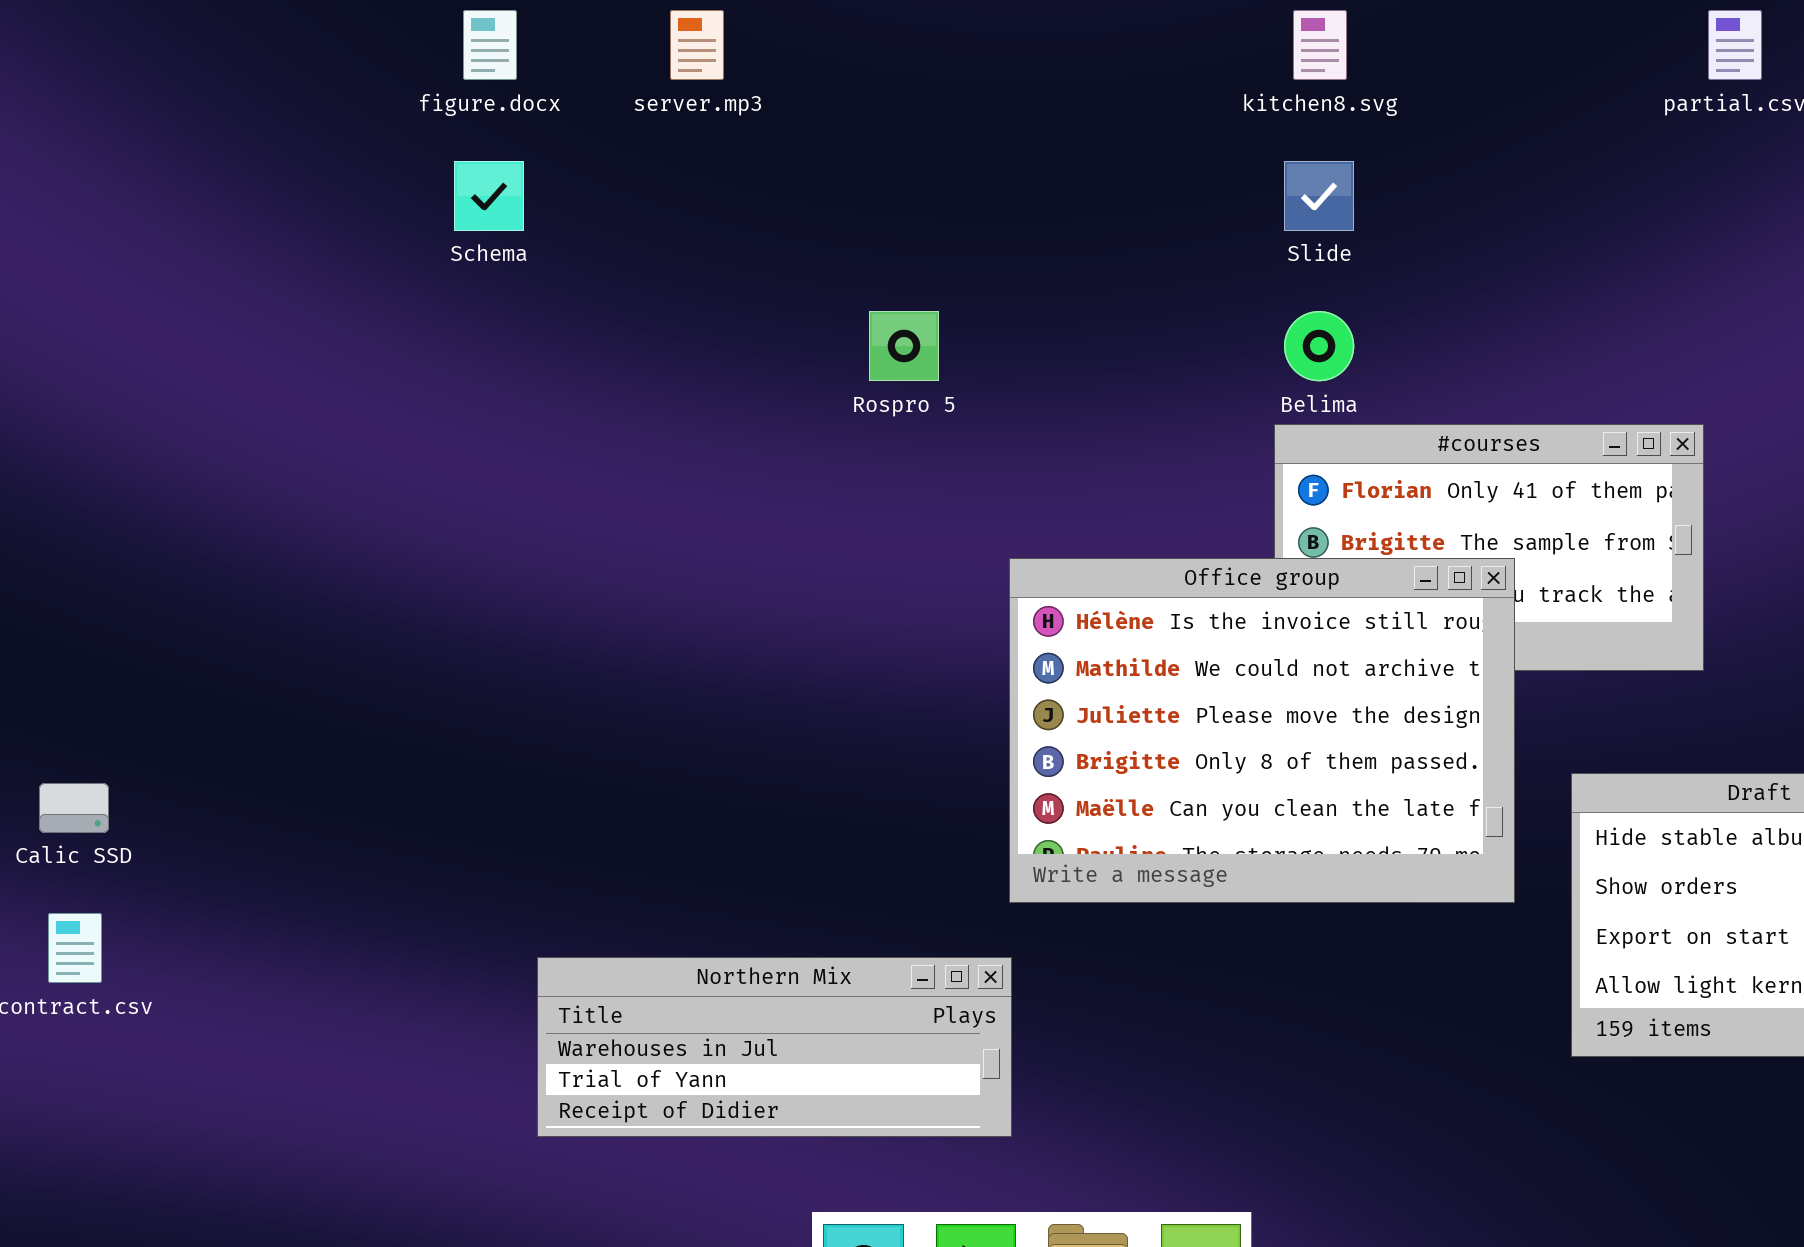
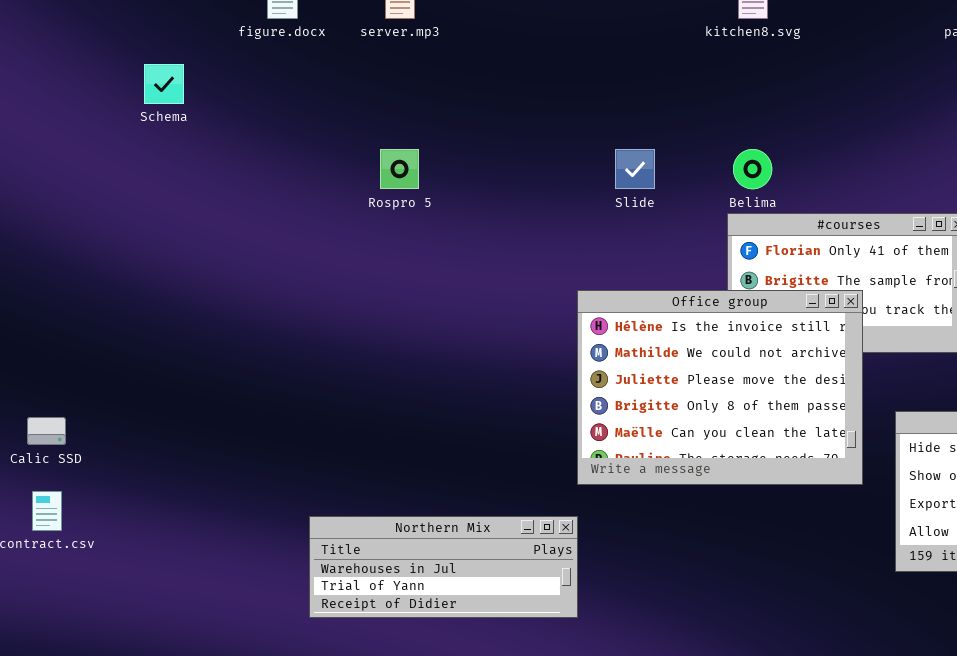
Schema: [454,161,524,231] -> [144,64,184,104], moved
Slide: [1284,161,1354,231] -> [615,149,655,189], moved
Rospro 5: [869,311,939,381] -> [380,149,419,189], moved

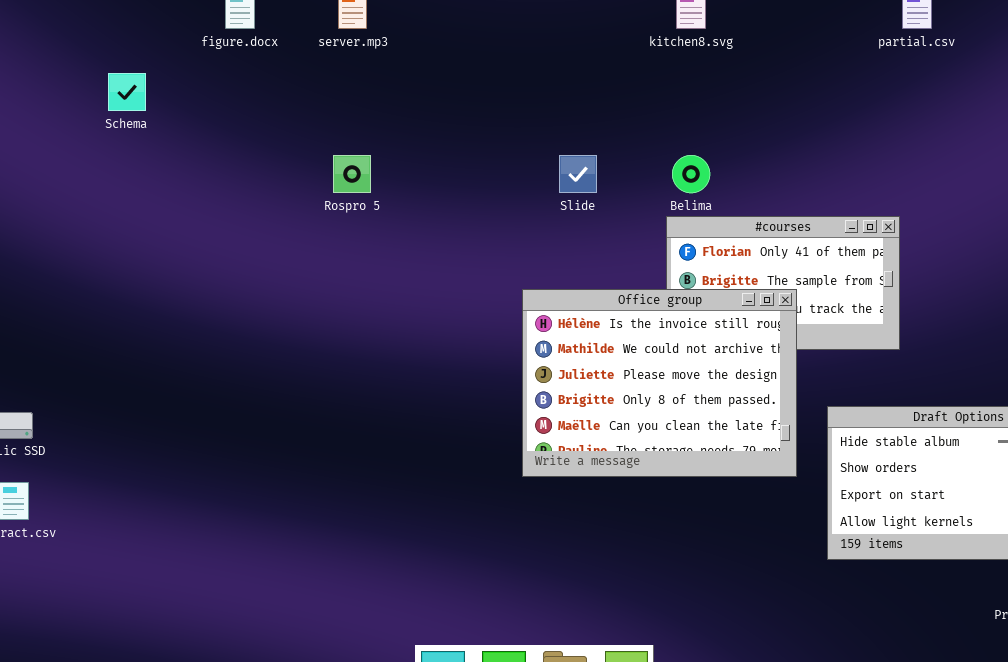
Northern Mix: [309,516,578,618] -> none, closed

